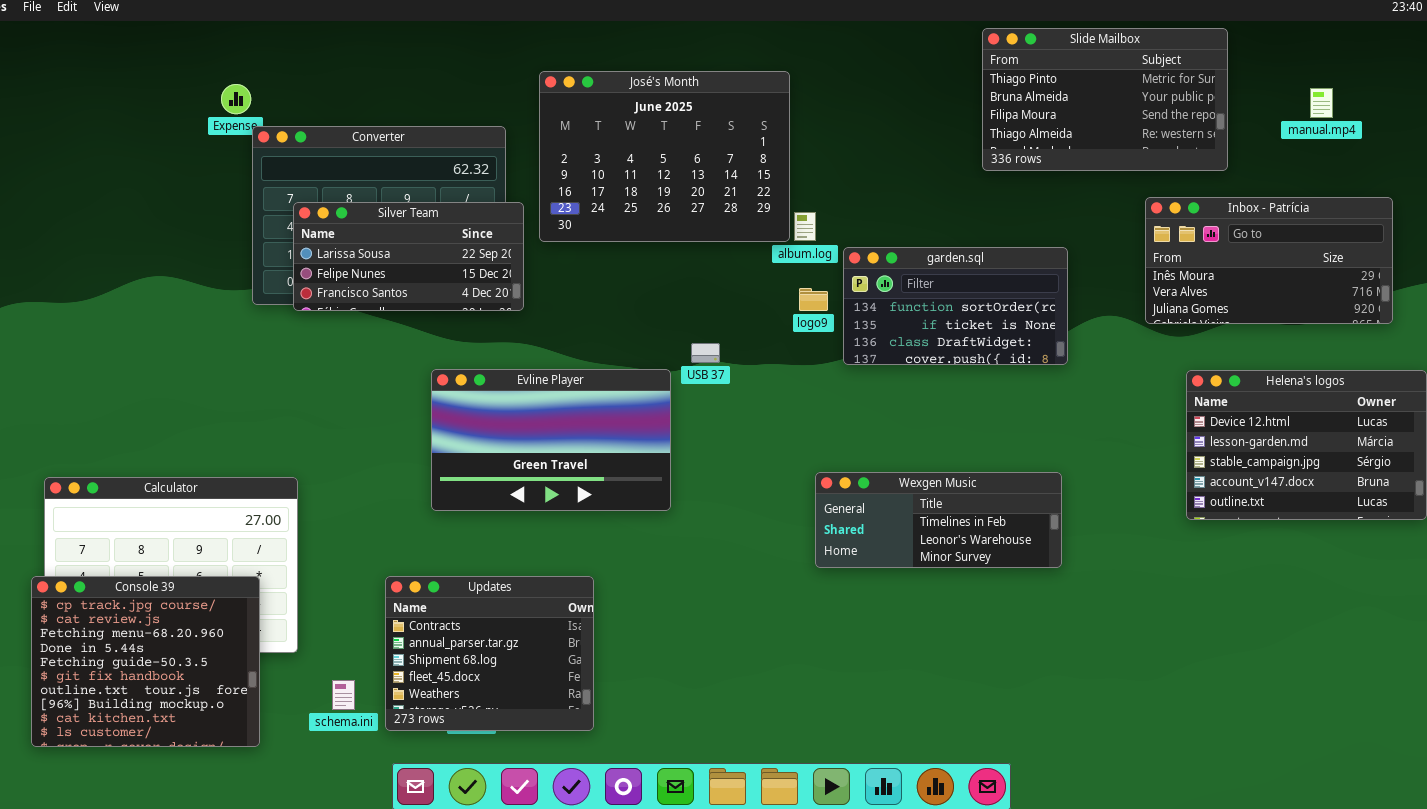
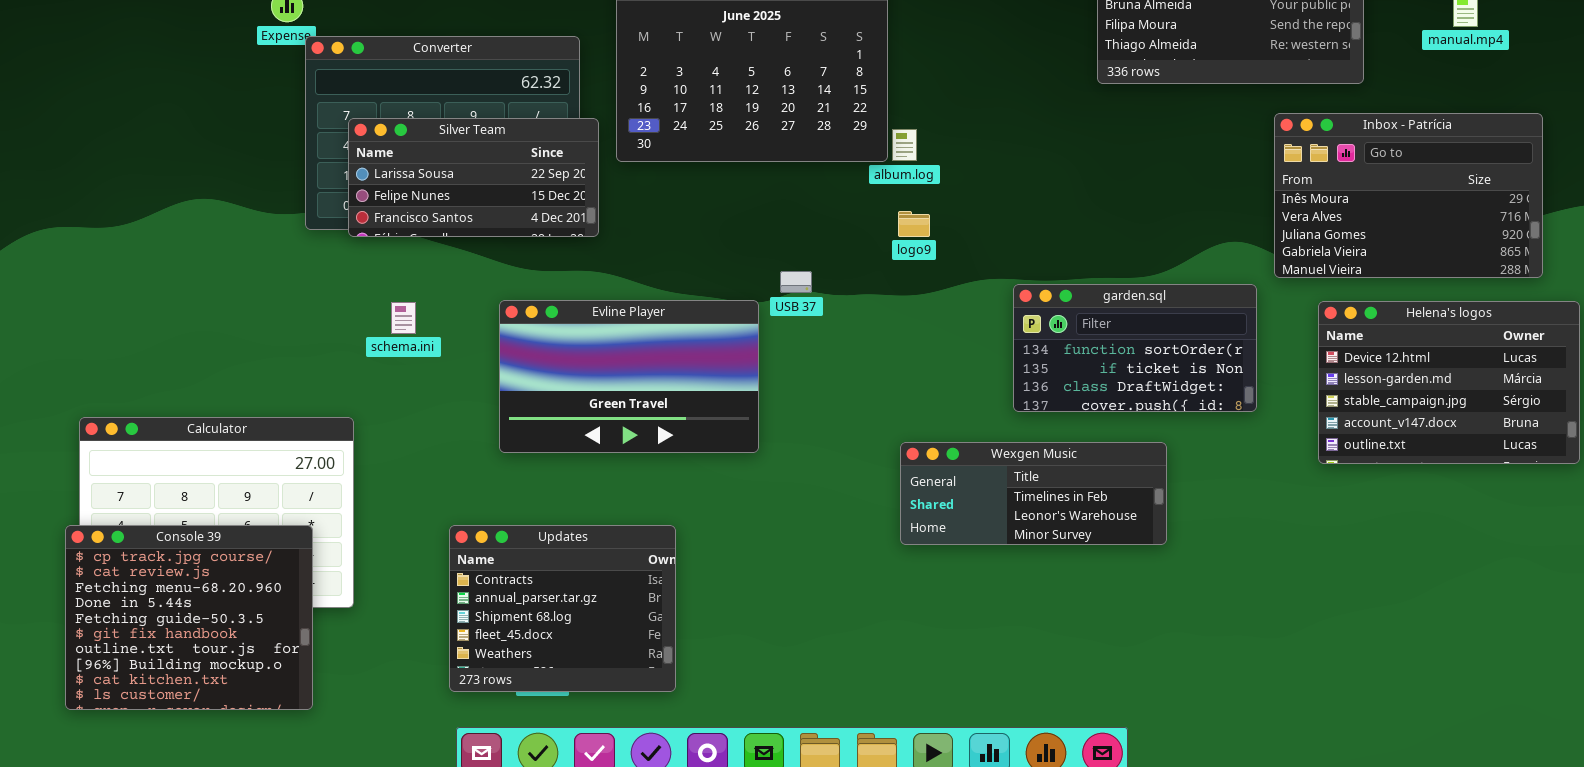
Inbox - Patrícia: [1145,197,1393,324] -> [1274,113,1543,278], resized
garden.sql: [843,247,1068,365] -> [1013,284,1257,412], moved
Wexgen Music: [815,472,1062,568] -> [900,442,1167,545], moved
schema.ini: [332,680,355,710] -> [391,302,416,334], moved

